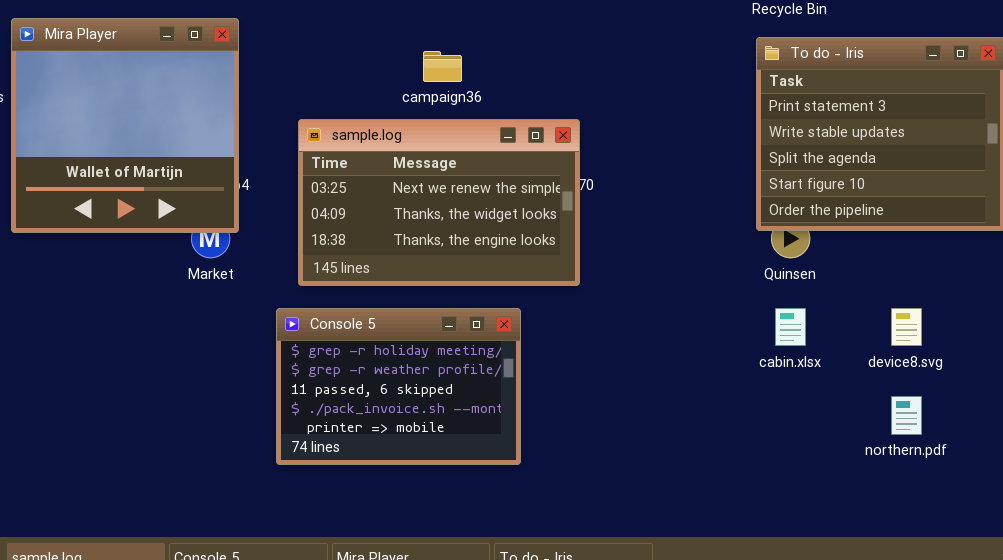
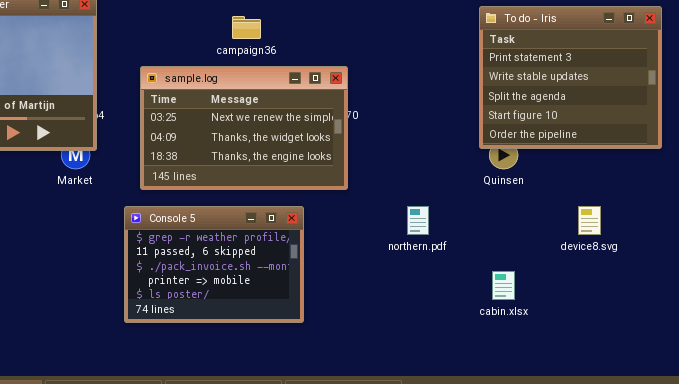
Console 5: [276,308,521,465] -> [124,206,304,323], scrolled down 1 row
cabin.xlsx: [775,308,806,346] -> [492,271,515,300], moved
northern.pdf: [891,396,922,435] -> [407,206,429,235], moved

